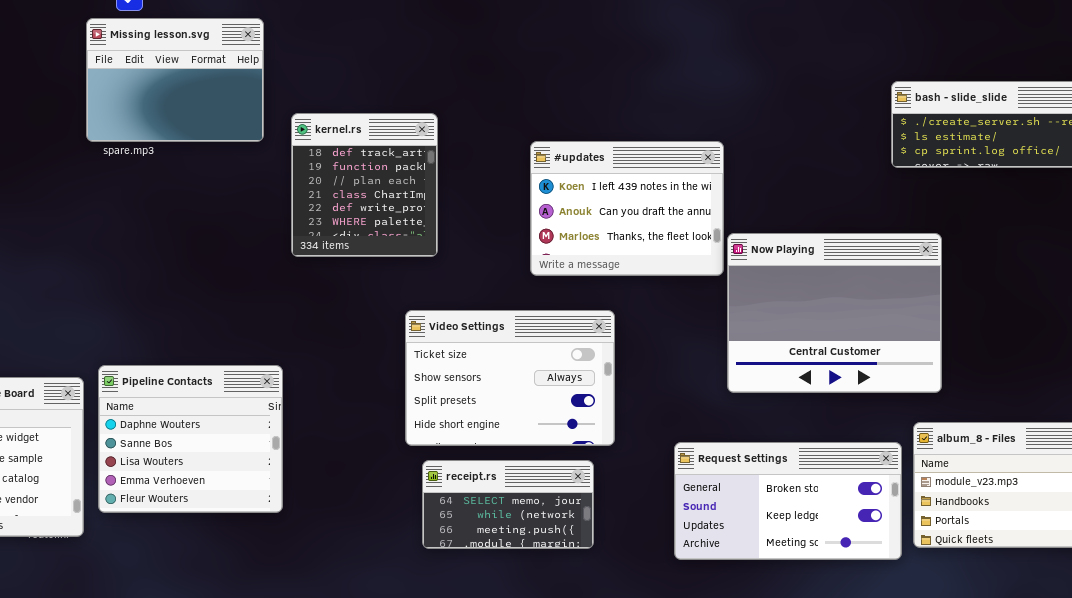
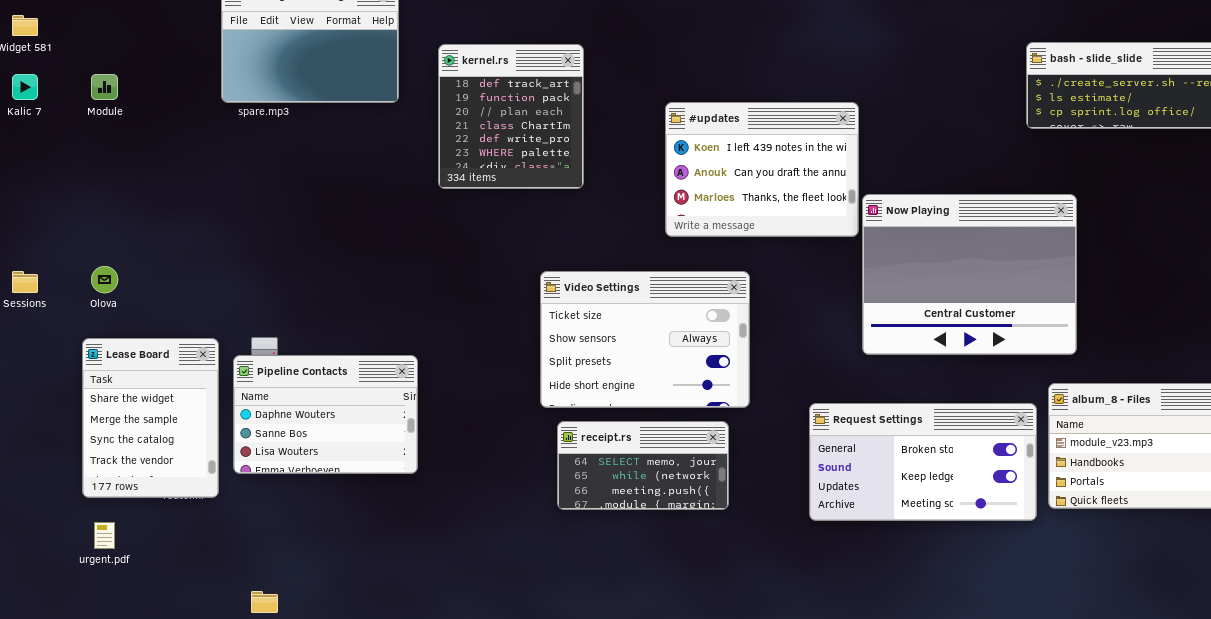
kernel.rs: [291,113,438,257] -> [438,44,584,189], moved
Pipeline Contacts: [98,365,283,513] -> [233,355,418,474], resized

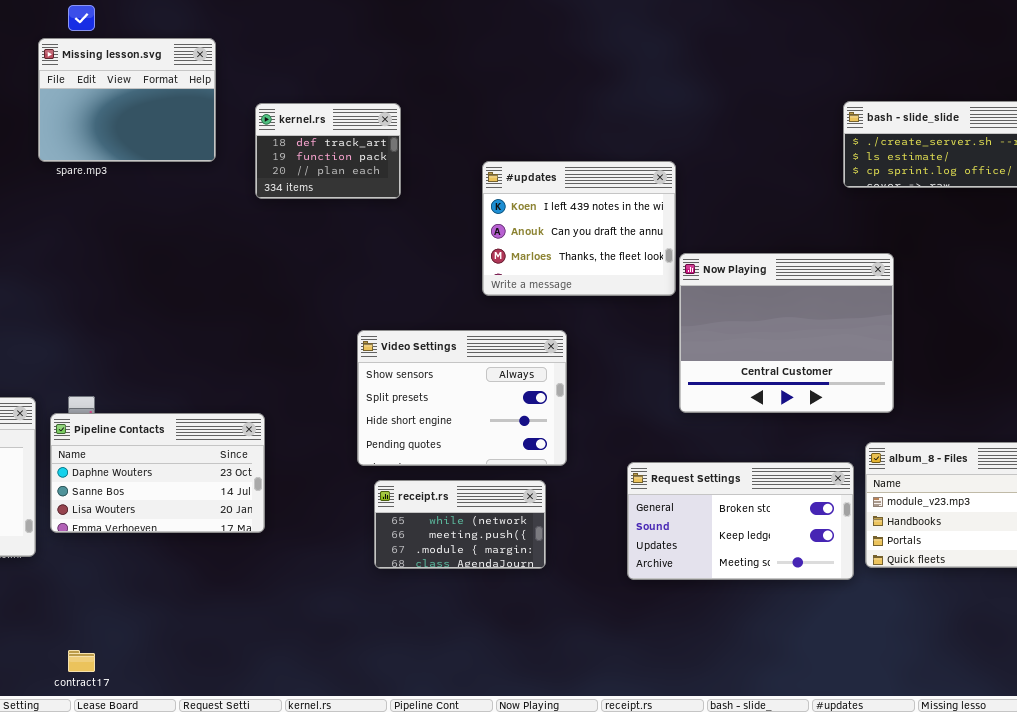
kernel.rs: [438,44,584,189] -> [255,103,401,199], resized
Video Settings: [540,271,750,408] -> [357,330,567,466], scrolled down 1 row
Pipeline Contacts: [233,355,418,474] -> [50,413,265,533], resized
receipt.rs: [557,421,729,510] -> [374,480,546,569], scrolled down 1 row

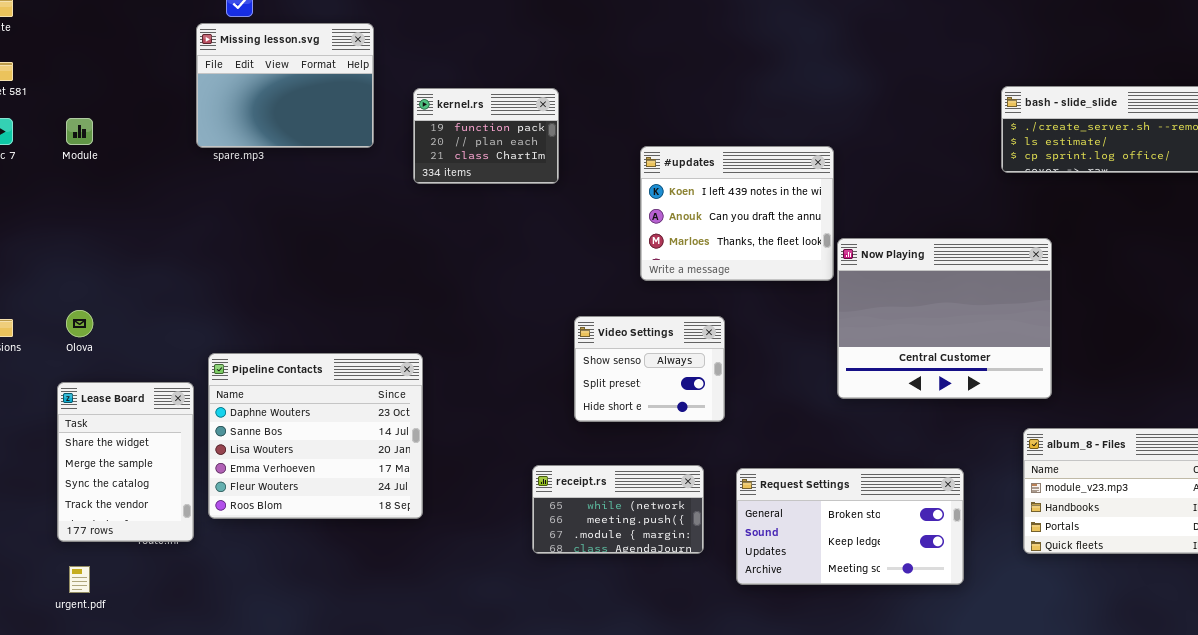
kernel.rs: [255,103,401,199] -> [413,88,559,184], scrolled down 1 row
Video Settings: [357,330,567,466] -> [574,316,725,422], resized
Pipeline Contacts: [50,413,265,533] -> [208,353,423,519], resized
Request Settings: [627,462,854,580] -> [736,468,964,585], moved

